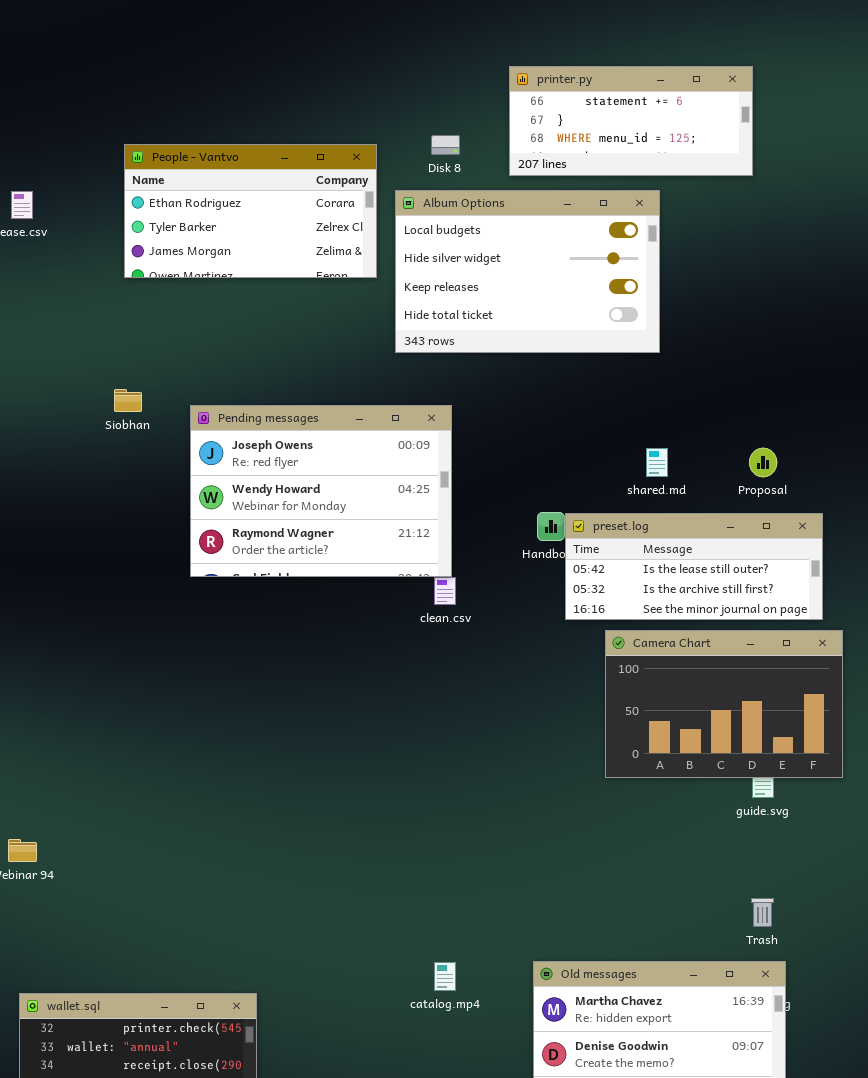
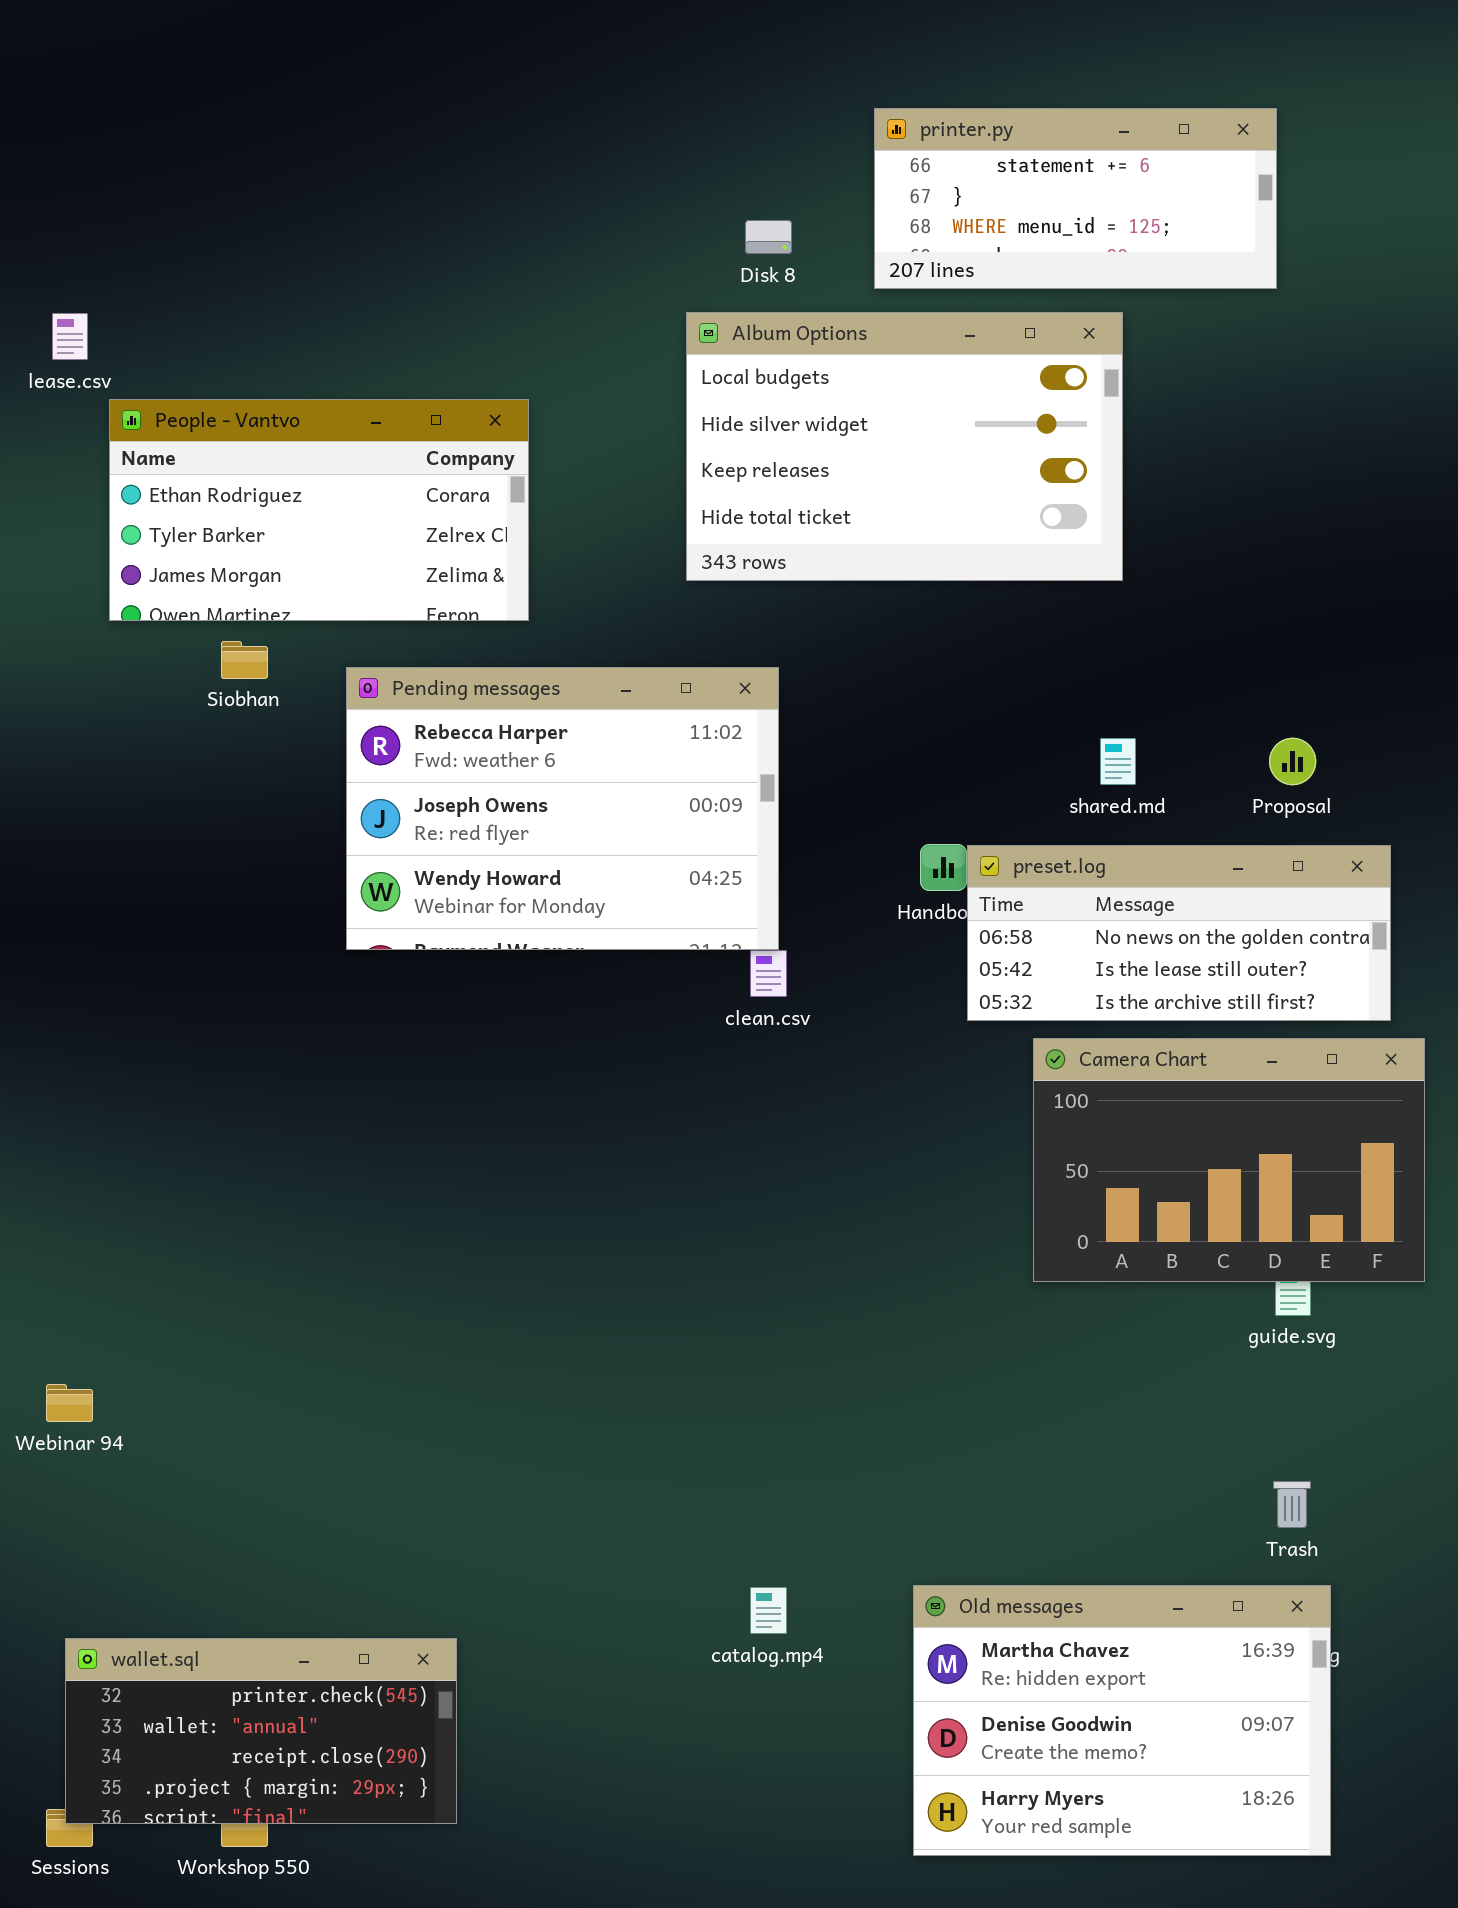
People - Vantvo: [124,144,377,278] -> [109,399,529,621], moved
Pending messages: [190,405,452,577] -> [346,667,779,950], scrolled up 1 row
preset.log: [565,513,823,620] -> [967,845,1391,1021], scrolled up 1 row

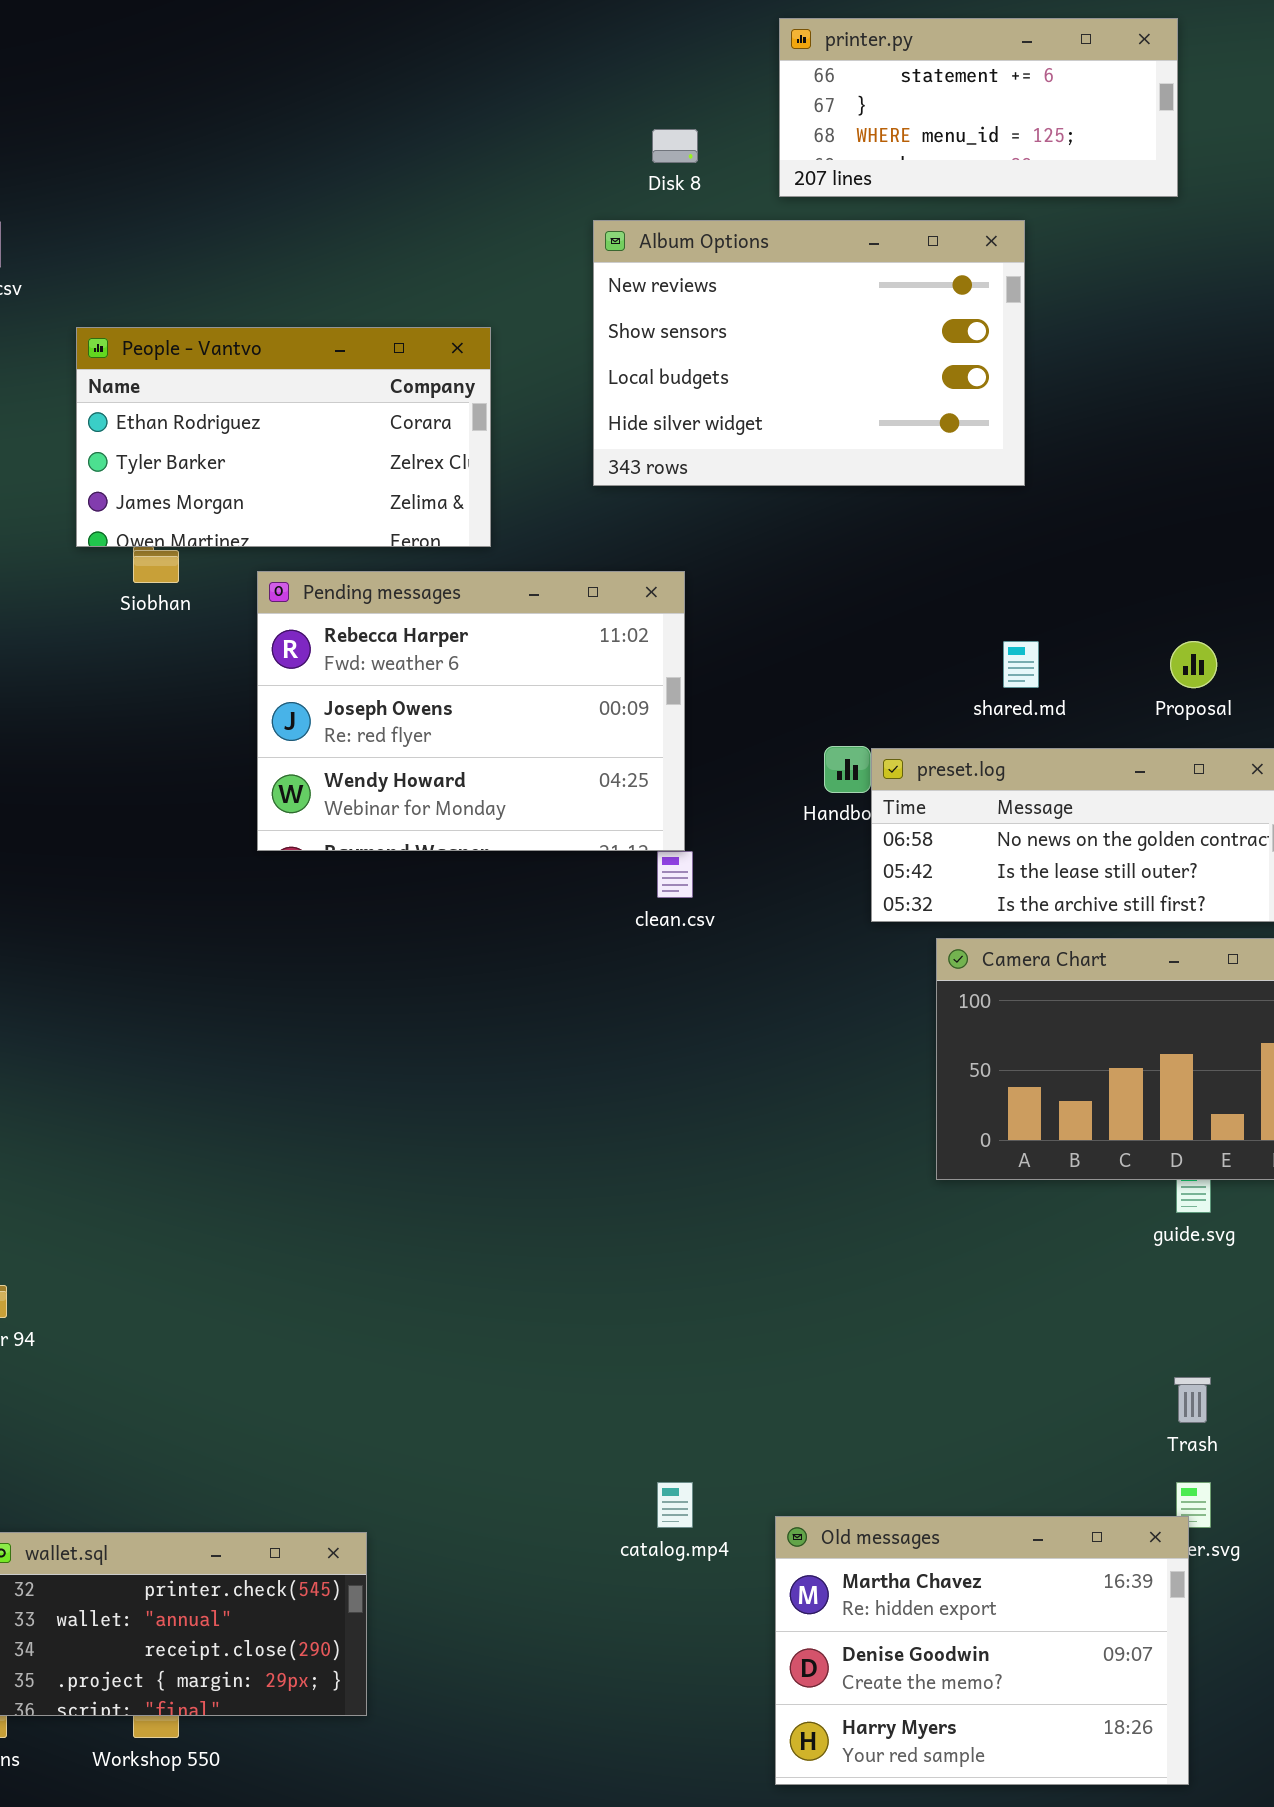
Album Options: [686,312,1123,581] -> [593,220,1025,486], scrolled up 2 rows
People - Vantvo: [109,399,529,621] -> [76,327,491,547], moved
Old messages: [913,1585,1331,1856] -> [775,1516,1189,1785], moved

